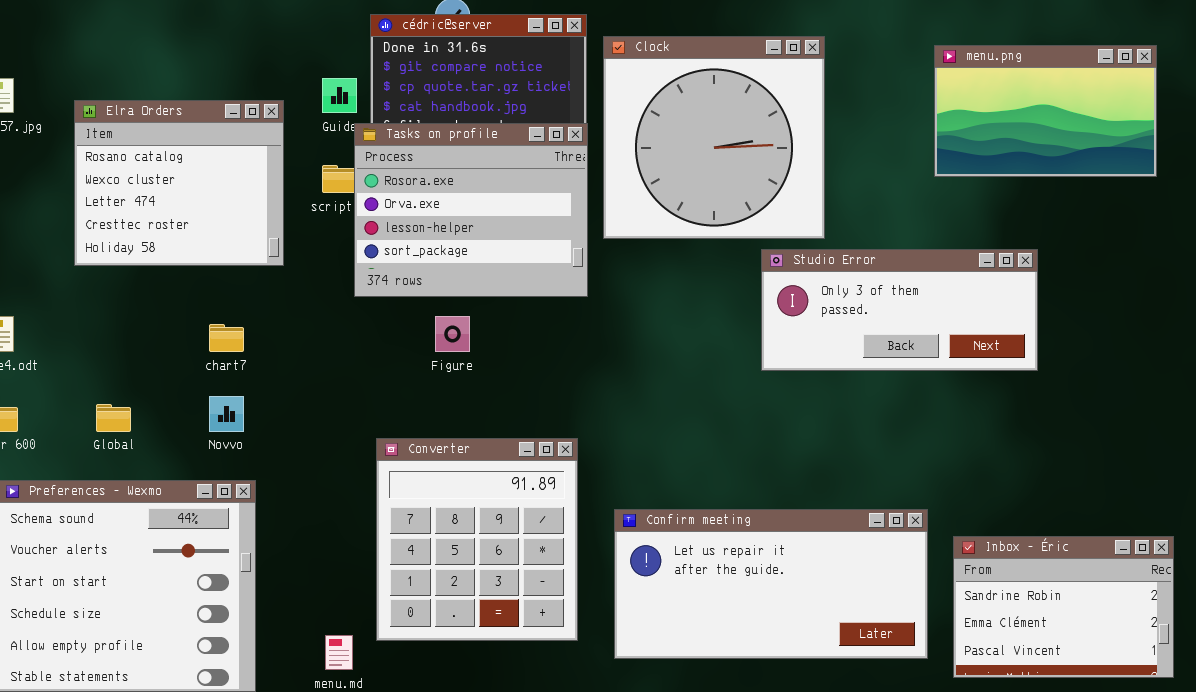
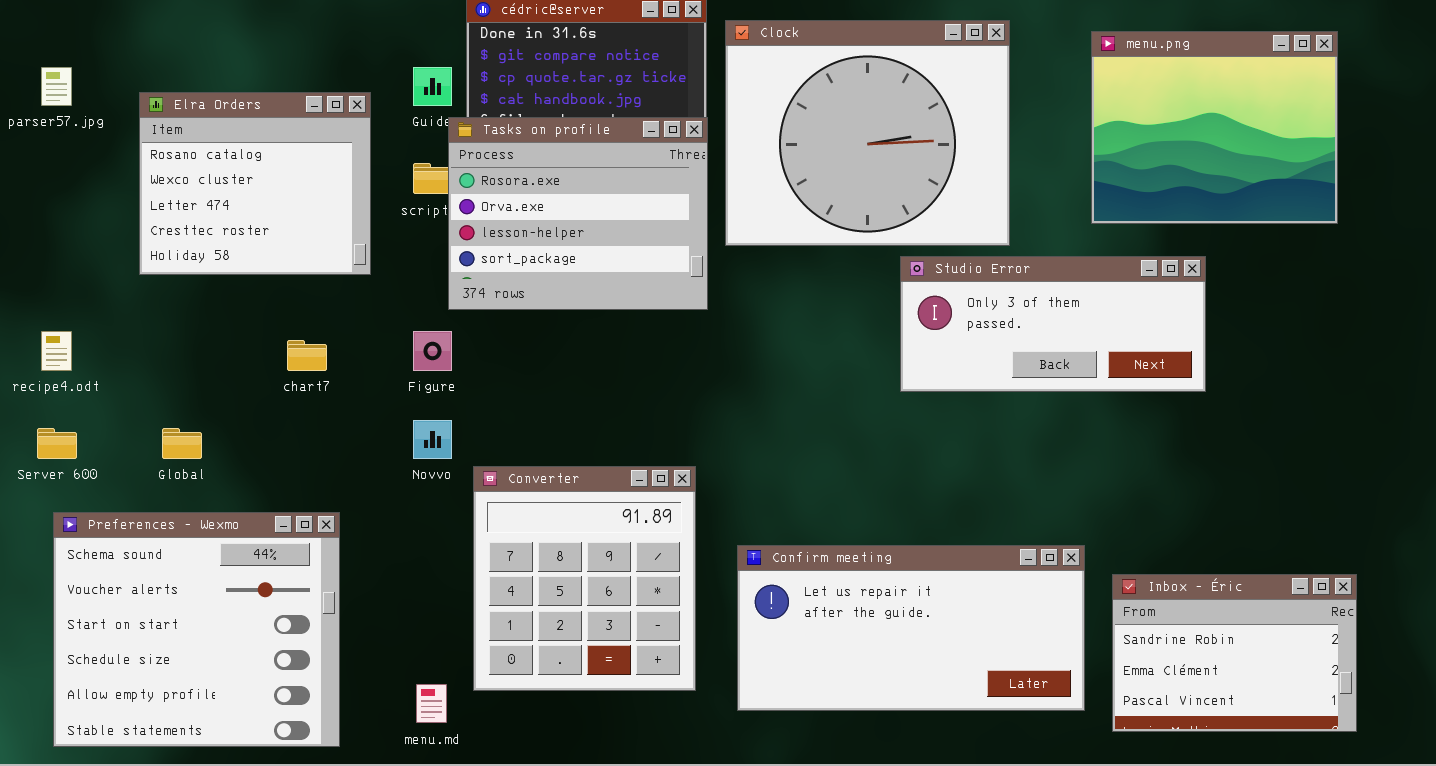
Clock: [603,36,825,239] -> [725,20,1010,246], resized
menu.png: [934,45,1157,177] -> [1091,31,1338,224], resized
Figure: [435,316,470,352] -> [413,331,452,371], moved
Novvo: [209,396,244,432] -> [413,420,452,459], moved

